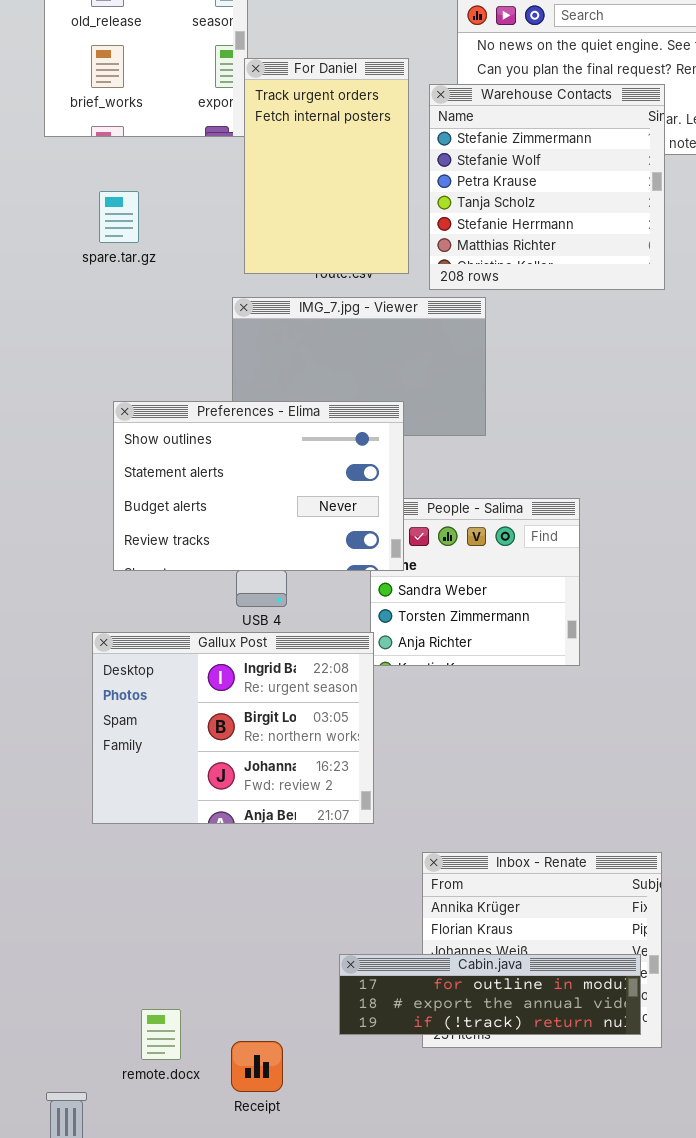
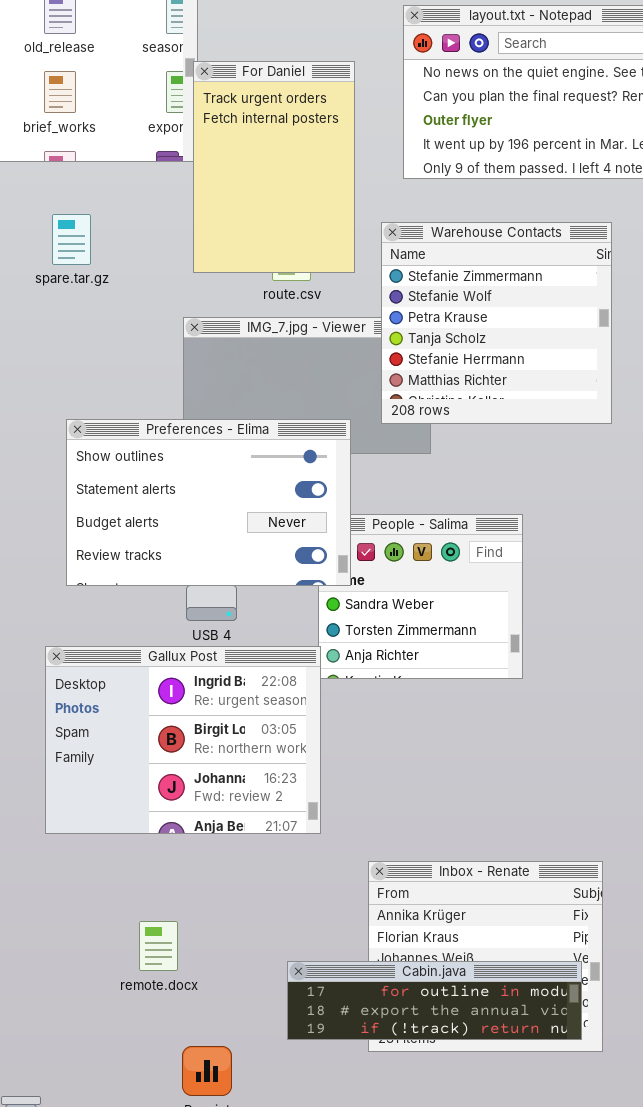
For Daniel: [244,58,409,274] -> [193,61,355,273], moved
Warehouse Contacts: [429,84,665,290] -> [381,222,612,424], moved
remote.docx: [141,1009,181,1060] -> [139,921,178,971], moved

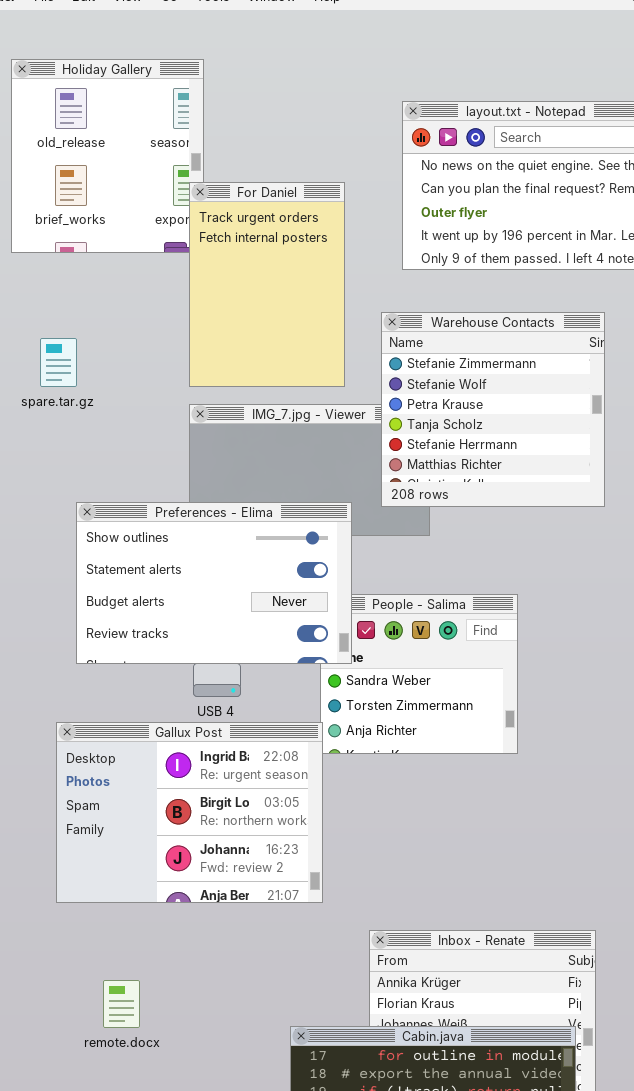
For Daniel: [193,61,355,273] -> [189,182,345,387], moved
spare.tar.gz: [52,214,91,265] -> [40,338,77,387], moved
remote.docx: [139,921,178,971] -> [103,980,140,1028], moved

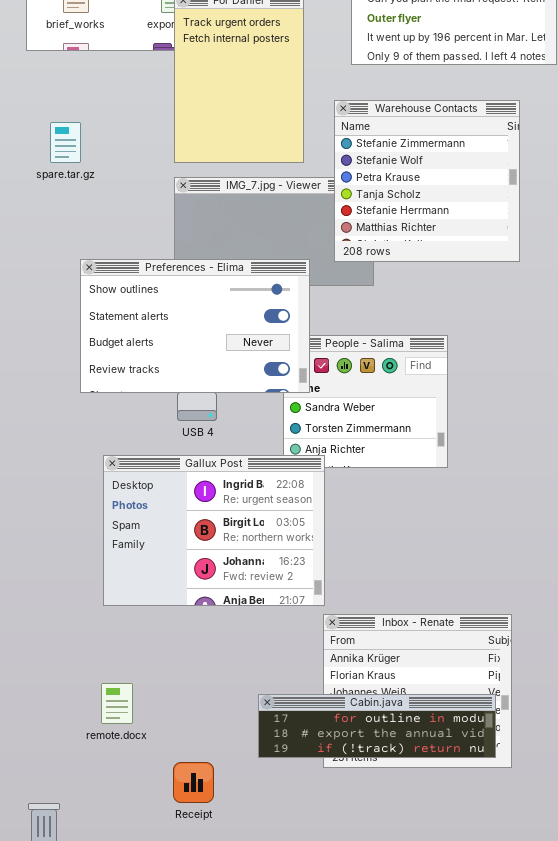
Gallux Post: [56,722,323,903] -> [103,455,325,606], moved
remote.docx: [103,980,140,1028] -> [101,683,133,724], moved

